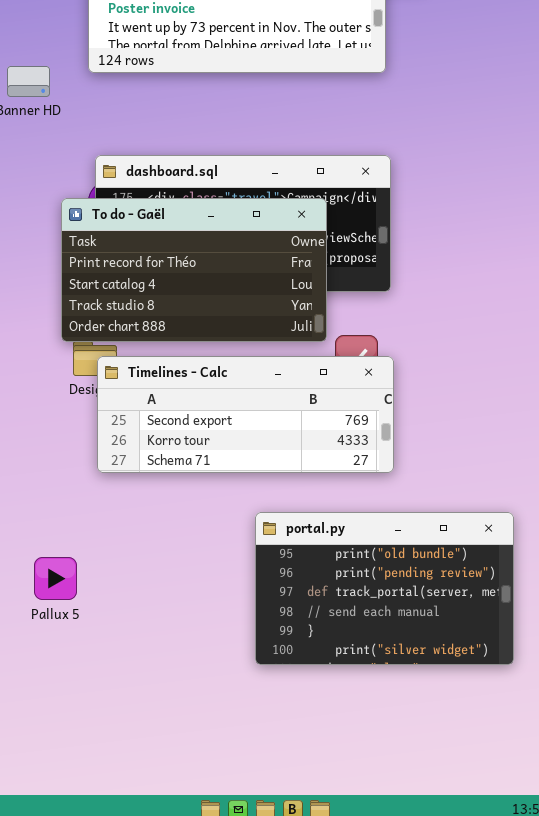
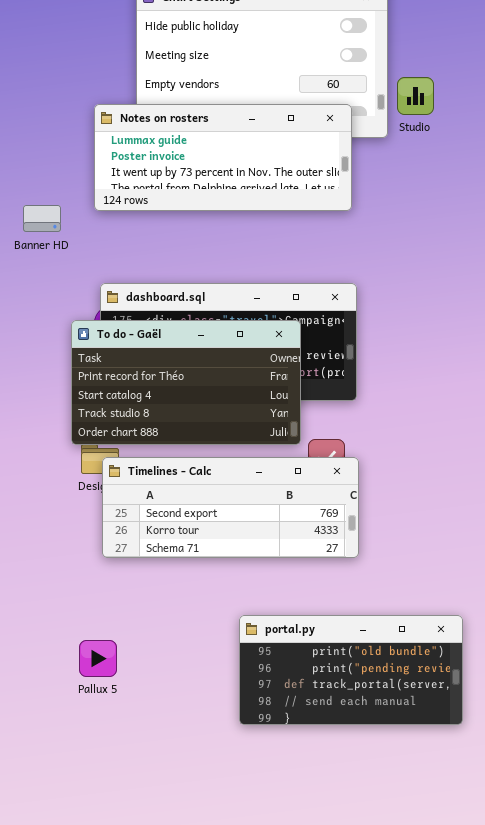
portal.py: [255,512,514,665] -> [239,615,463,725], resized
Pallux 5: [34,557,77,600] -> [79,640,117,677], moved

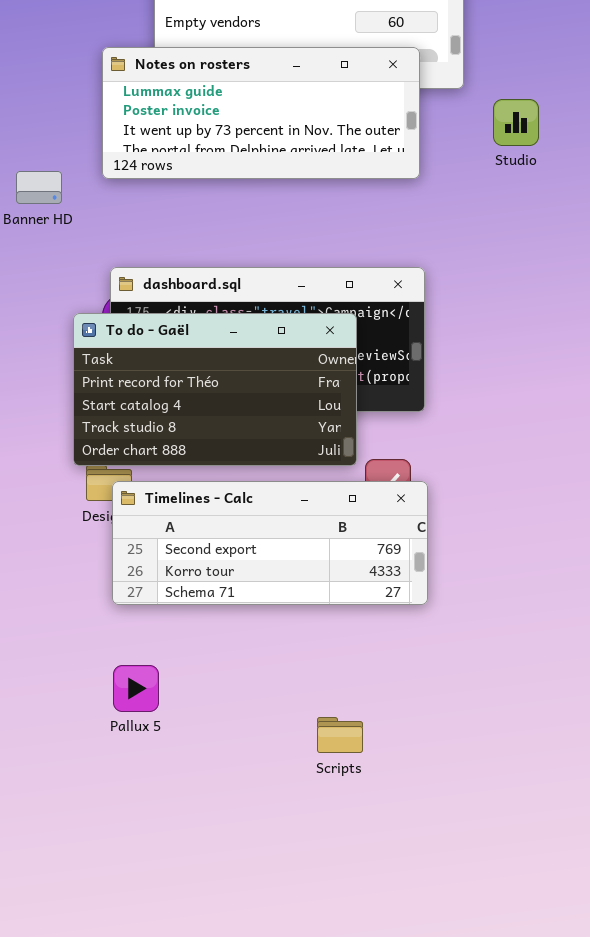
Studio: [397,77,434,115] -> [493,99,539,146], moved
portal.py: [239,615,463,725] -> none, closed
Pallux 5: [79,640,117,677] -> [113,665,159,712], moved

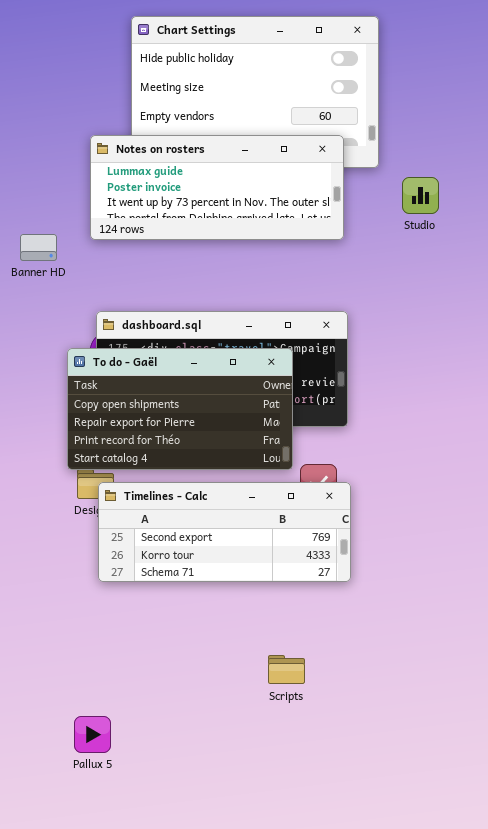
To do - Gaël: [73,313,357,466] -> [67,348,293,470], scrolled up 2 rows
Pallux 5: [113,665,159,712] -> [74,716,111,753], moved
Scripts: [317,717,363,753] -> [268,655,305,684], moved

